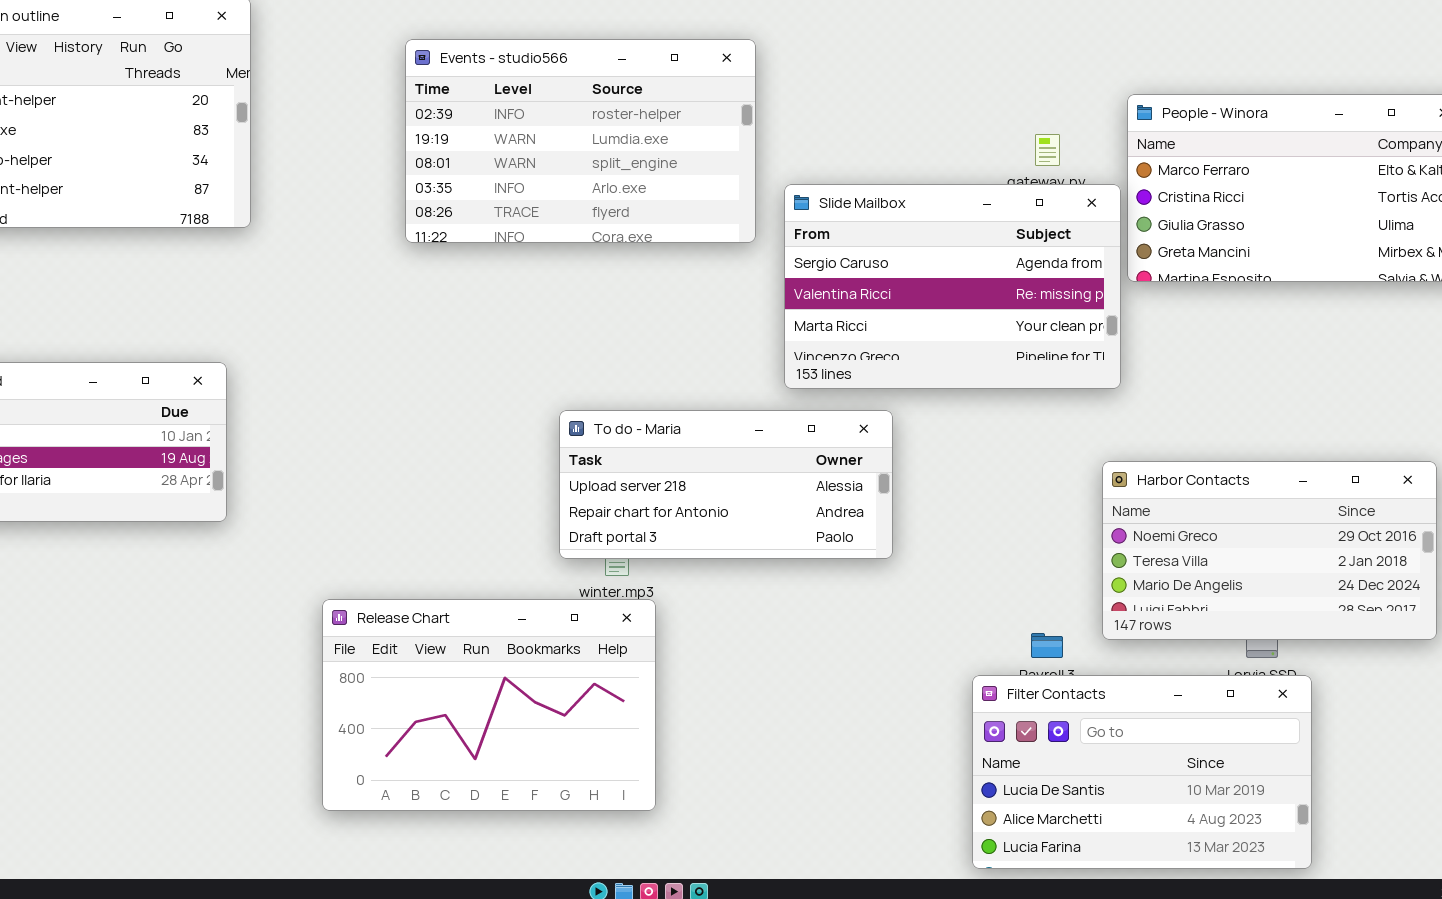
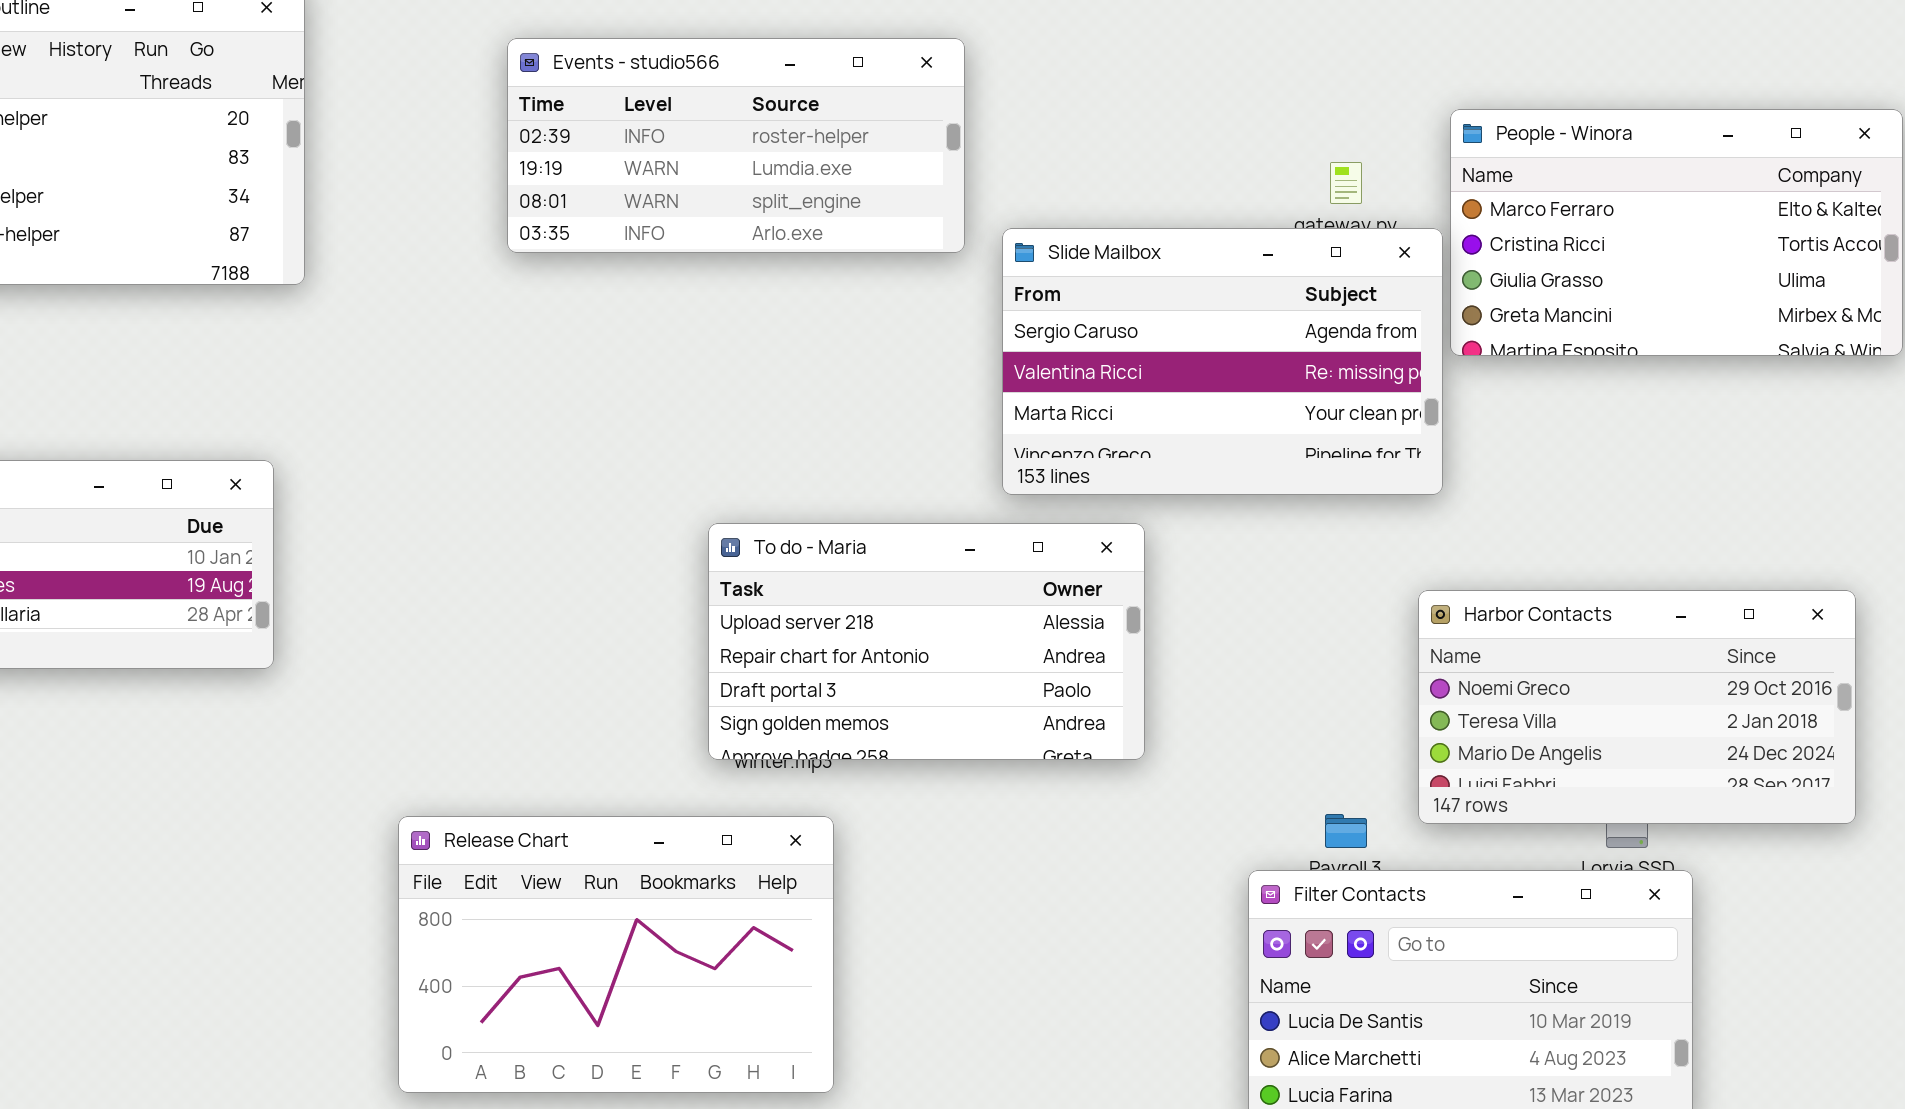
Events - studio566: [405,39,756,243] -> [507,38,965,253], resized
To do - Maria: [559,410,893,559] -> [708,523,1145,760], resized
Release Chart: [322,599,656,811] -> [398,816,834,1093], moved

